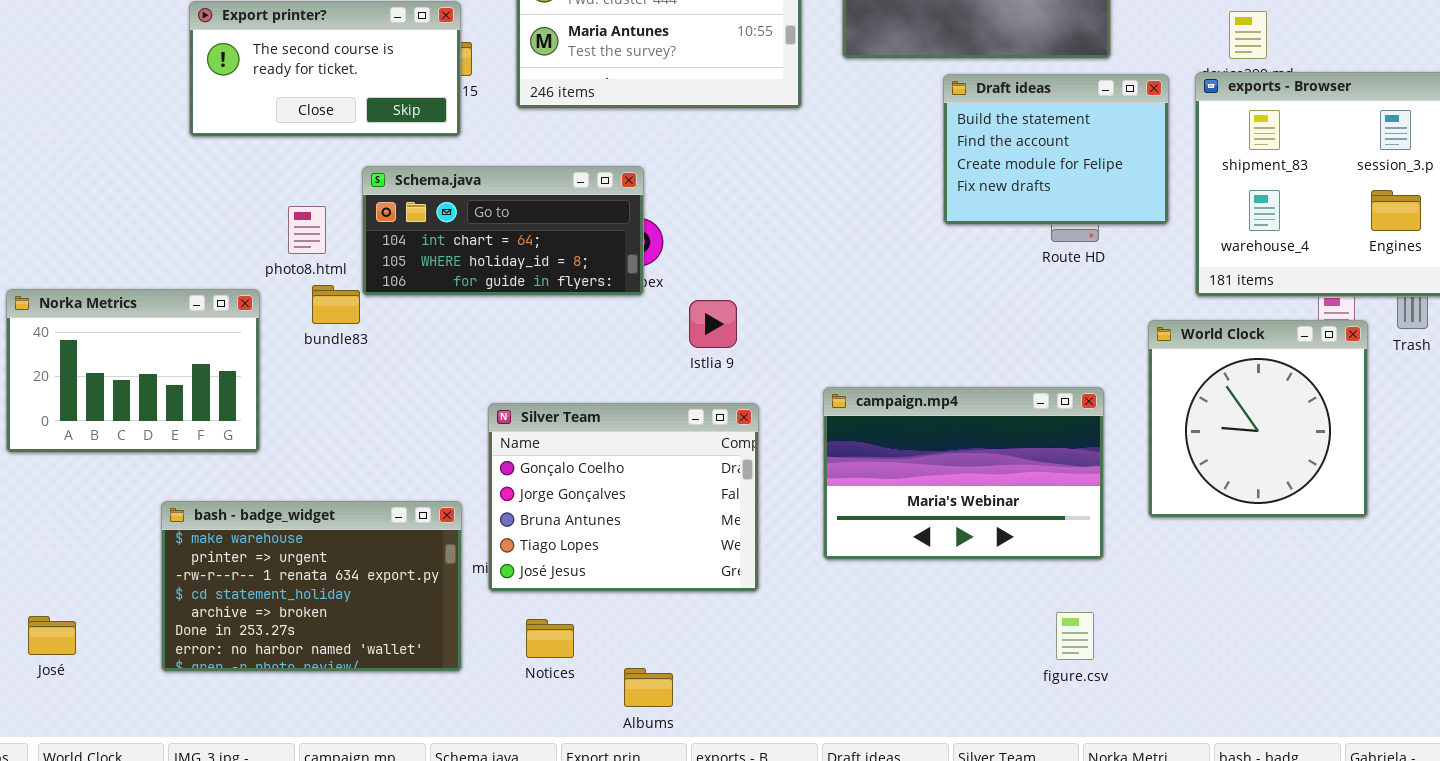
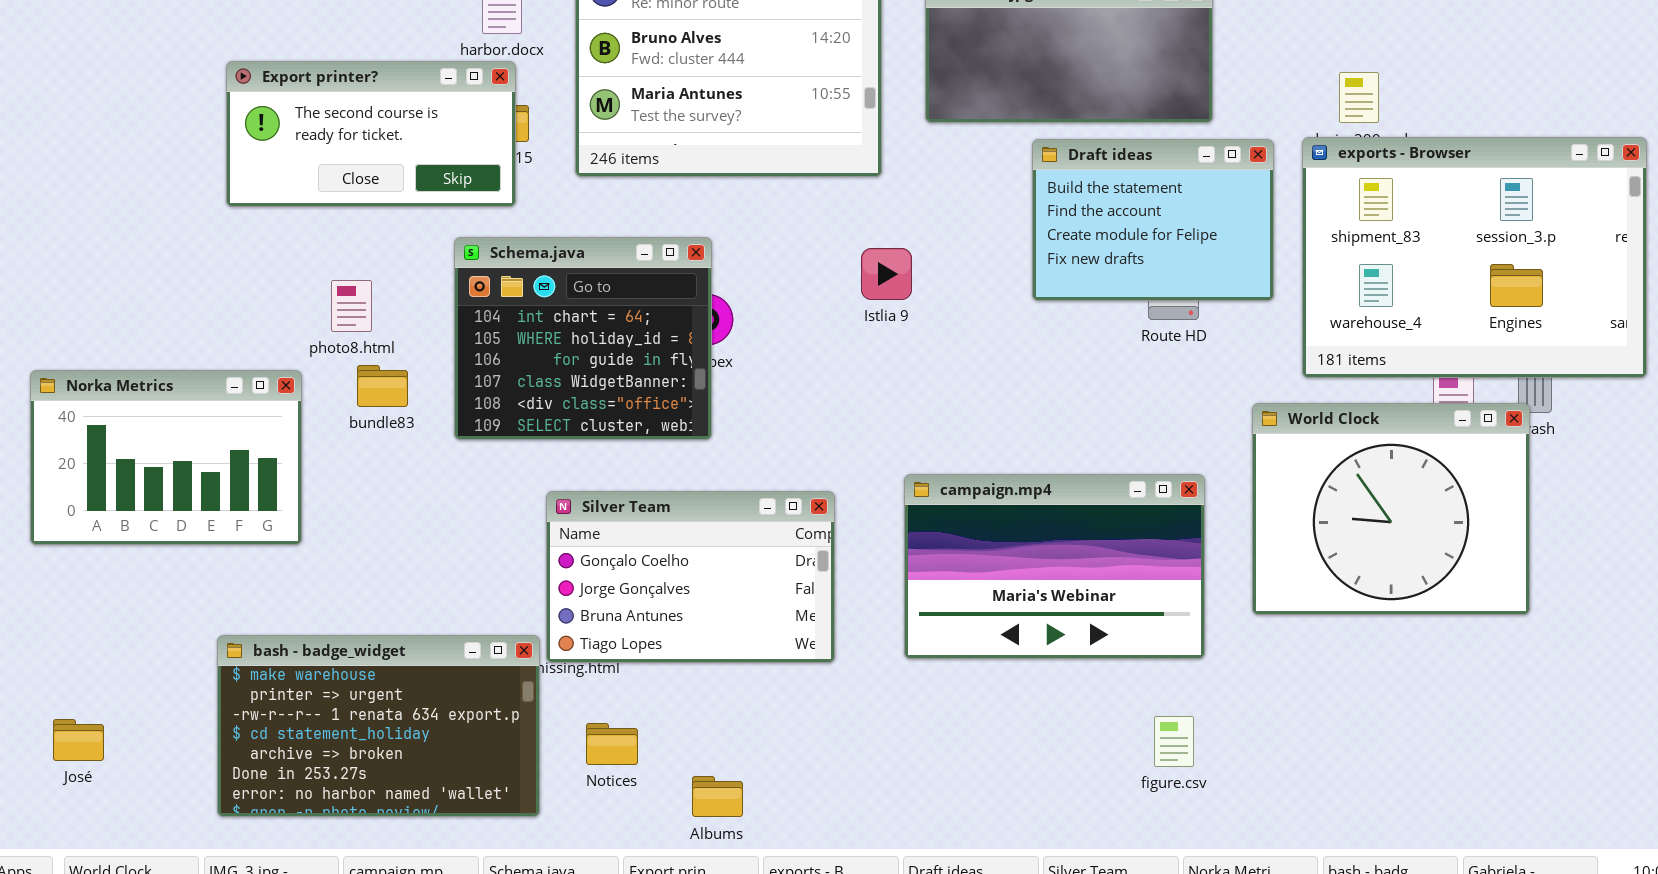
Schema.java: [362,166,644,296] -> [454,237,712,440], resized
Istlia 9: [689,300,737,348] -> [861,248,912,300], moved
World Clock: [1148,320,1368,518] -> [1252,403,1530,615], resized
Silver Team: [488,403,759,592] -> [546,491,835,663], resized
bash - badge_widget: [161,501,462,672] -> [217,635,540,817], moved

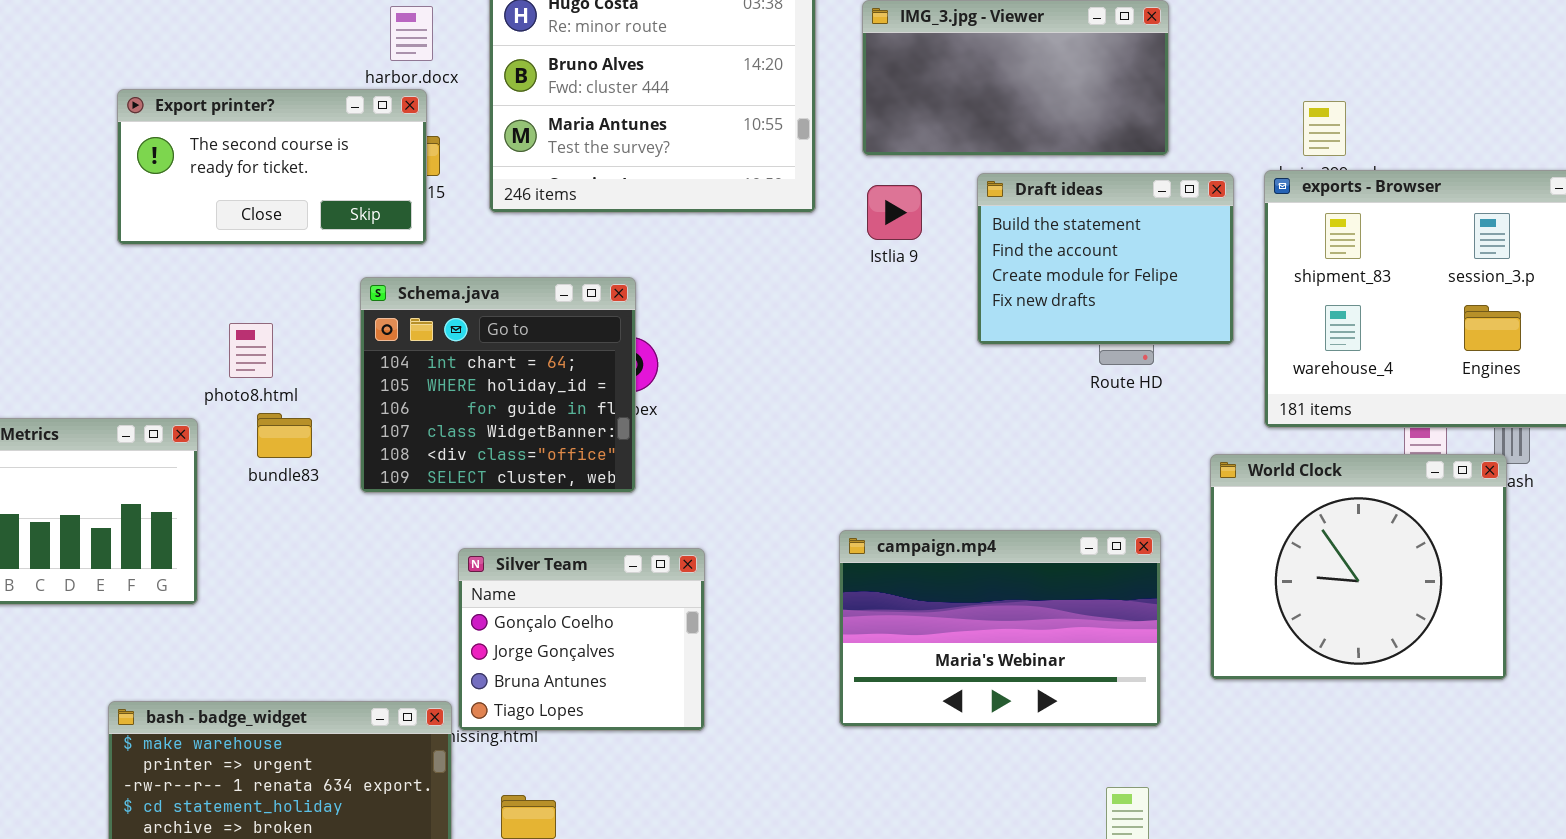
Istlia 9: [861,248,912,300] -> [867,185,922,240], moved
Silver Team: [546,491,835,663] -> [458,548,705,731], resized

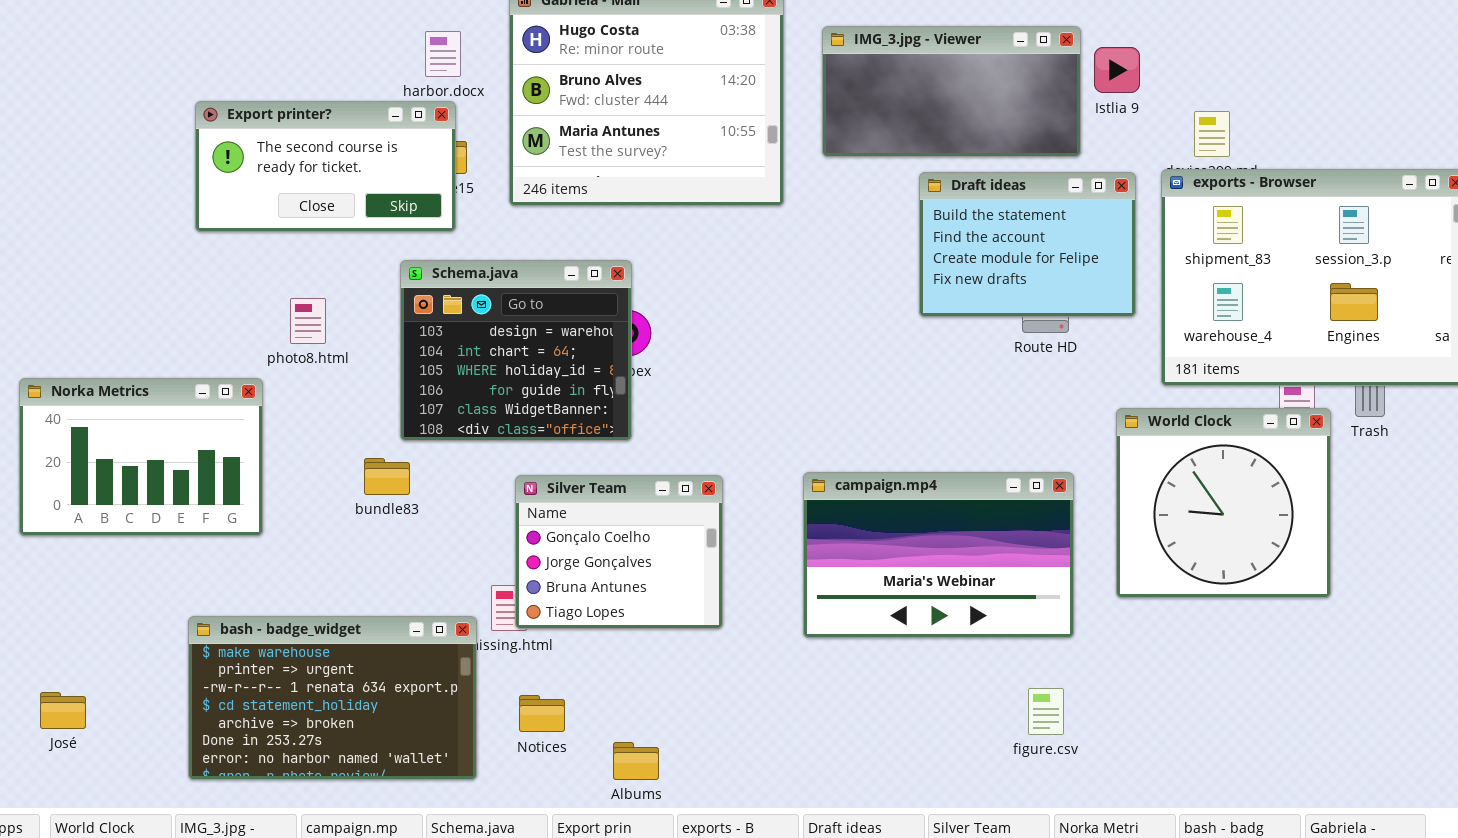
Istlia 9: [867,185,922,240] -> [1094,47,1140,93], moved
Schema.java: [360,277,636,493] -> [400,260,632,441], scrolled up 1 row
bundle83: [257,413,312,458] -> [364,458,410,495], moved
World Clock: [1210,454,1507,680] -> [1116,408,1331,598], resized
Silver Team: [458,548,705,731] -> [515,475,723,629], moved

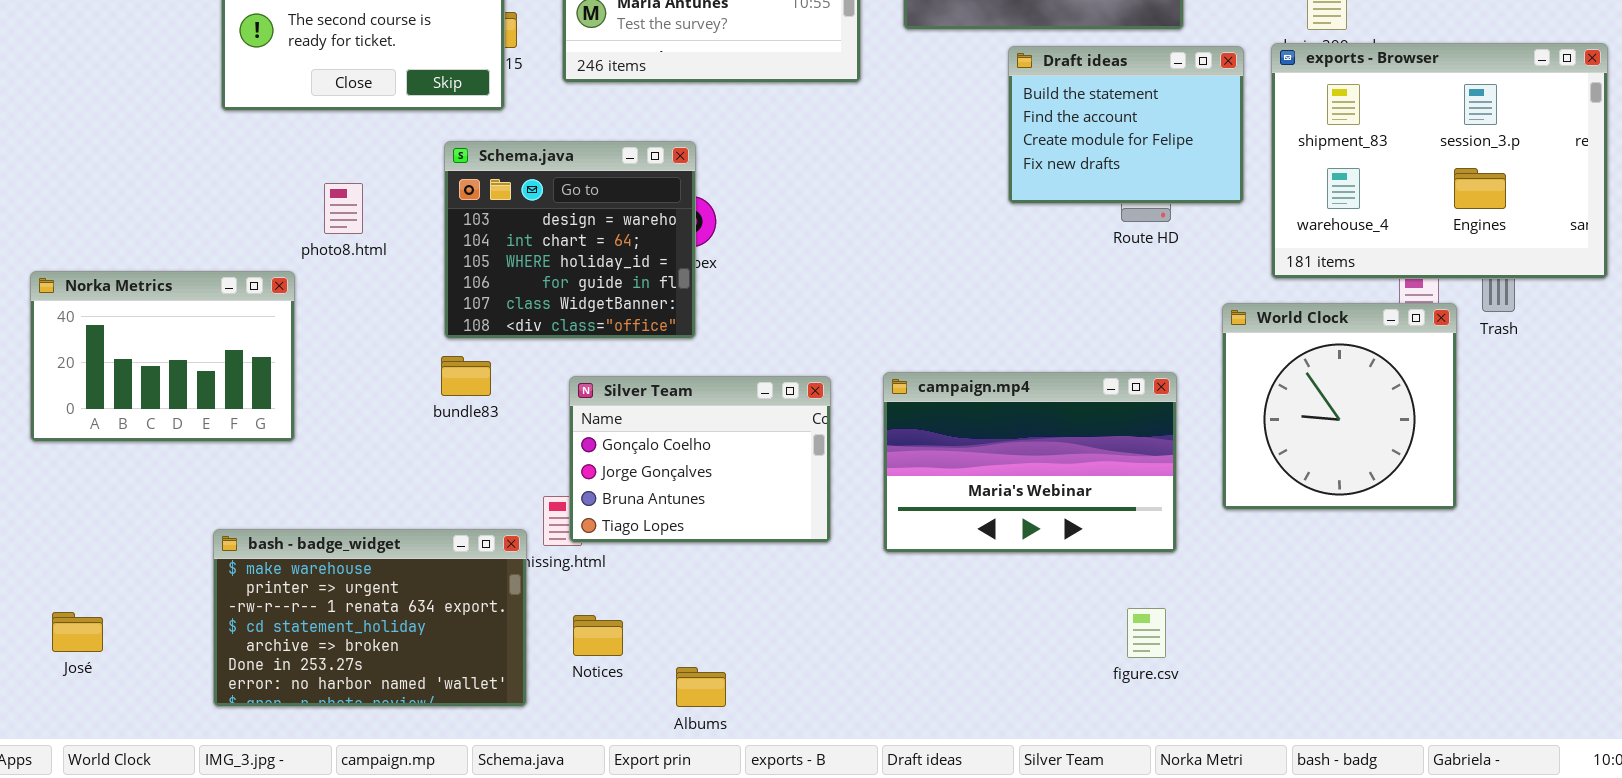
bundle83: [364,458,410,495] -> [441,356,491,396], moved
Silver Team: [515,475,723,629] -> [569,376,831,543], resized

